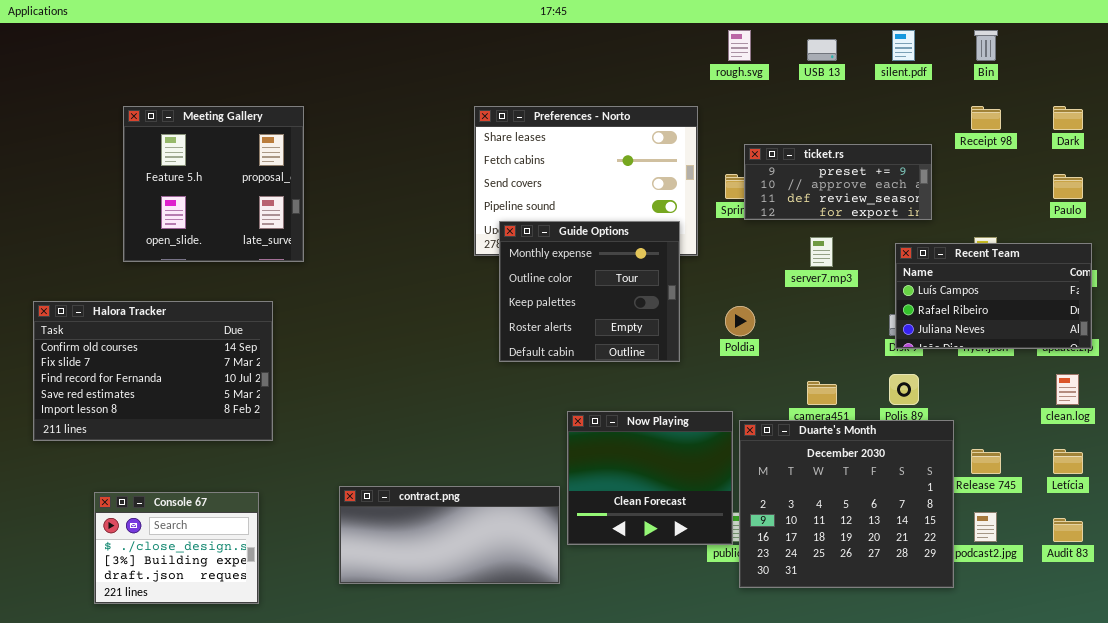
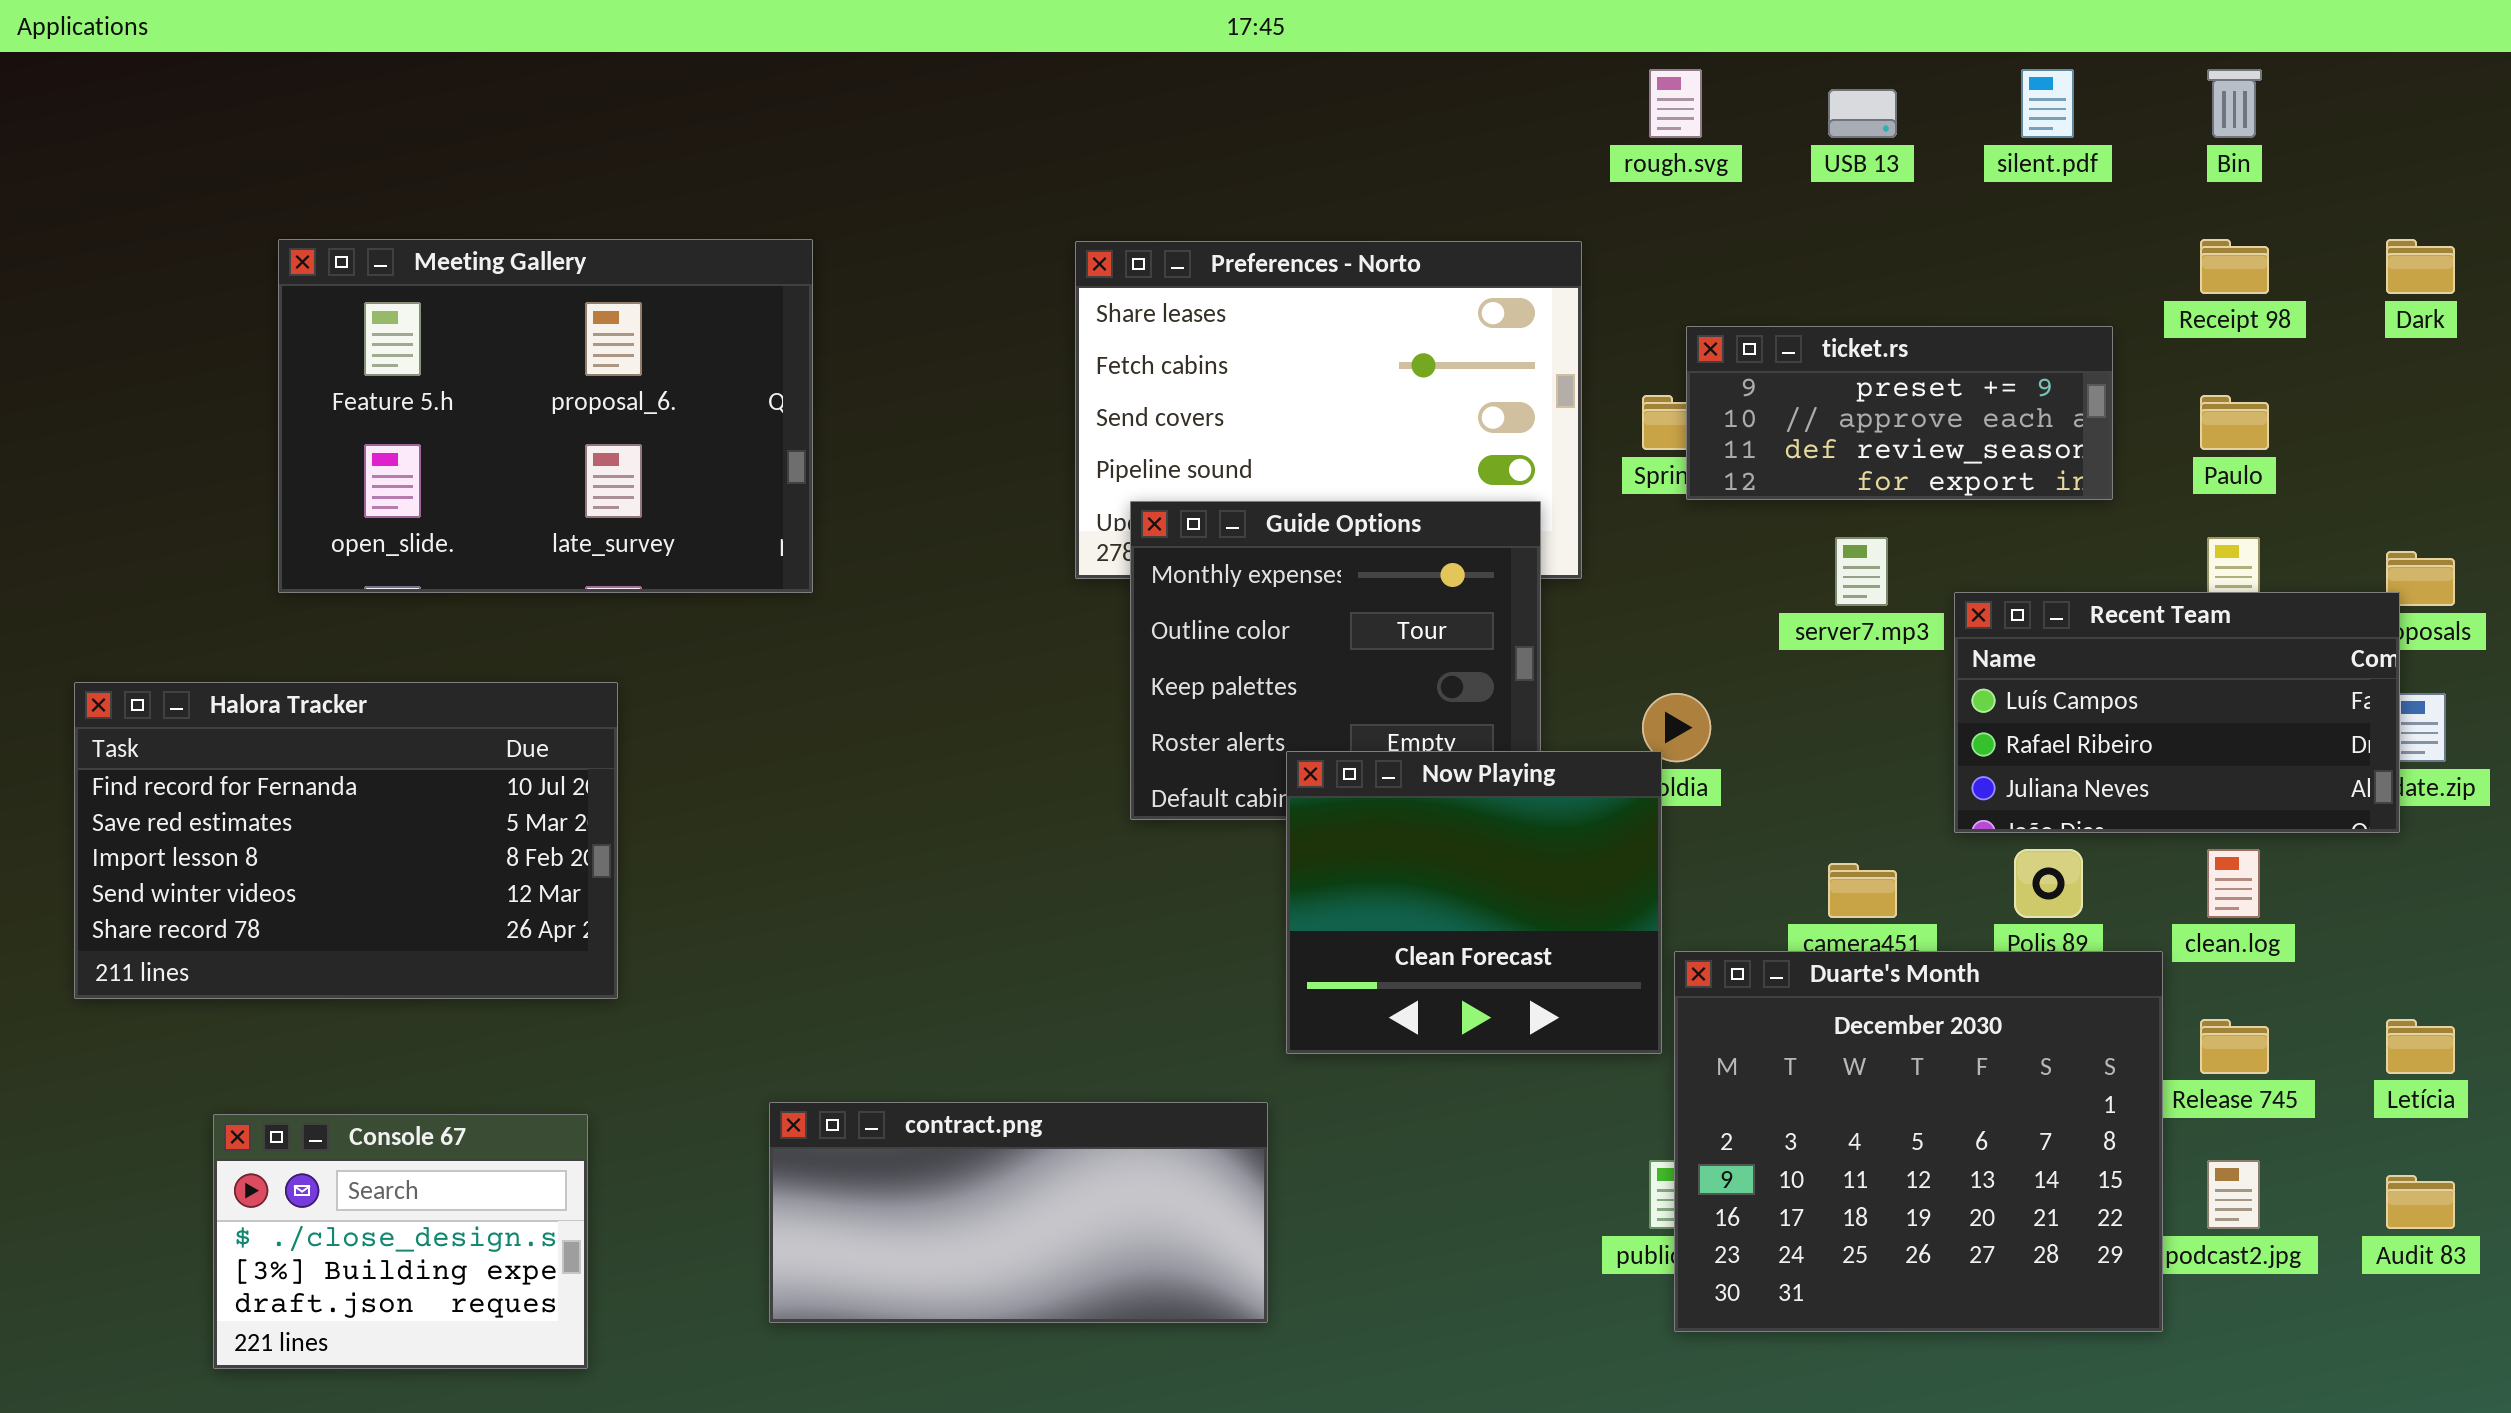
Meeting Gallery: [123,106,304,262] -> [278,239,813,593], resized
Paulo: [1053,174,1083,199] -> [2200,395,2269,450], moved
Recent Team: [895,243,1092,349] -> [1954,592,2400,833], moved
Halora Tracker: [33,301,273,441] -> [74,682,618,999], scrolled down 2 rows
clean.log: [1056,374,1079,405] -> [2207,849,2260,918], moved
Now Playing: [567,411,733,545] -> [1286,751,1662,1054], moved

